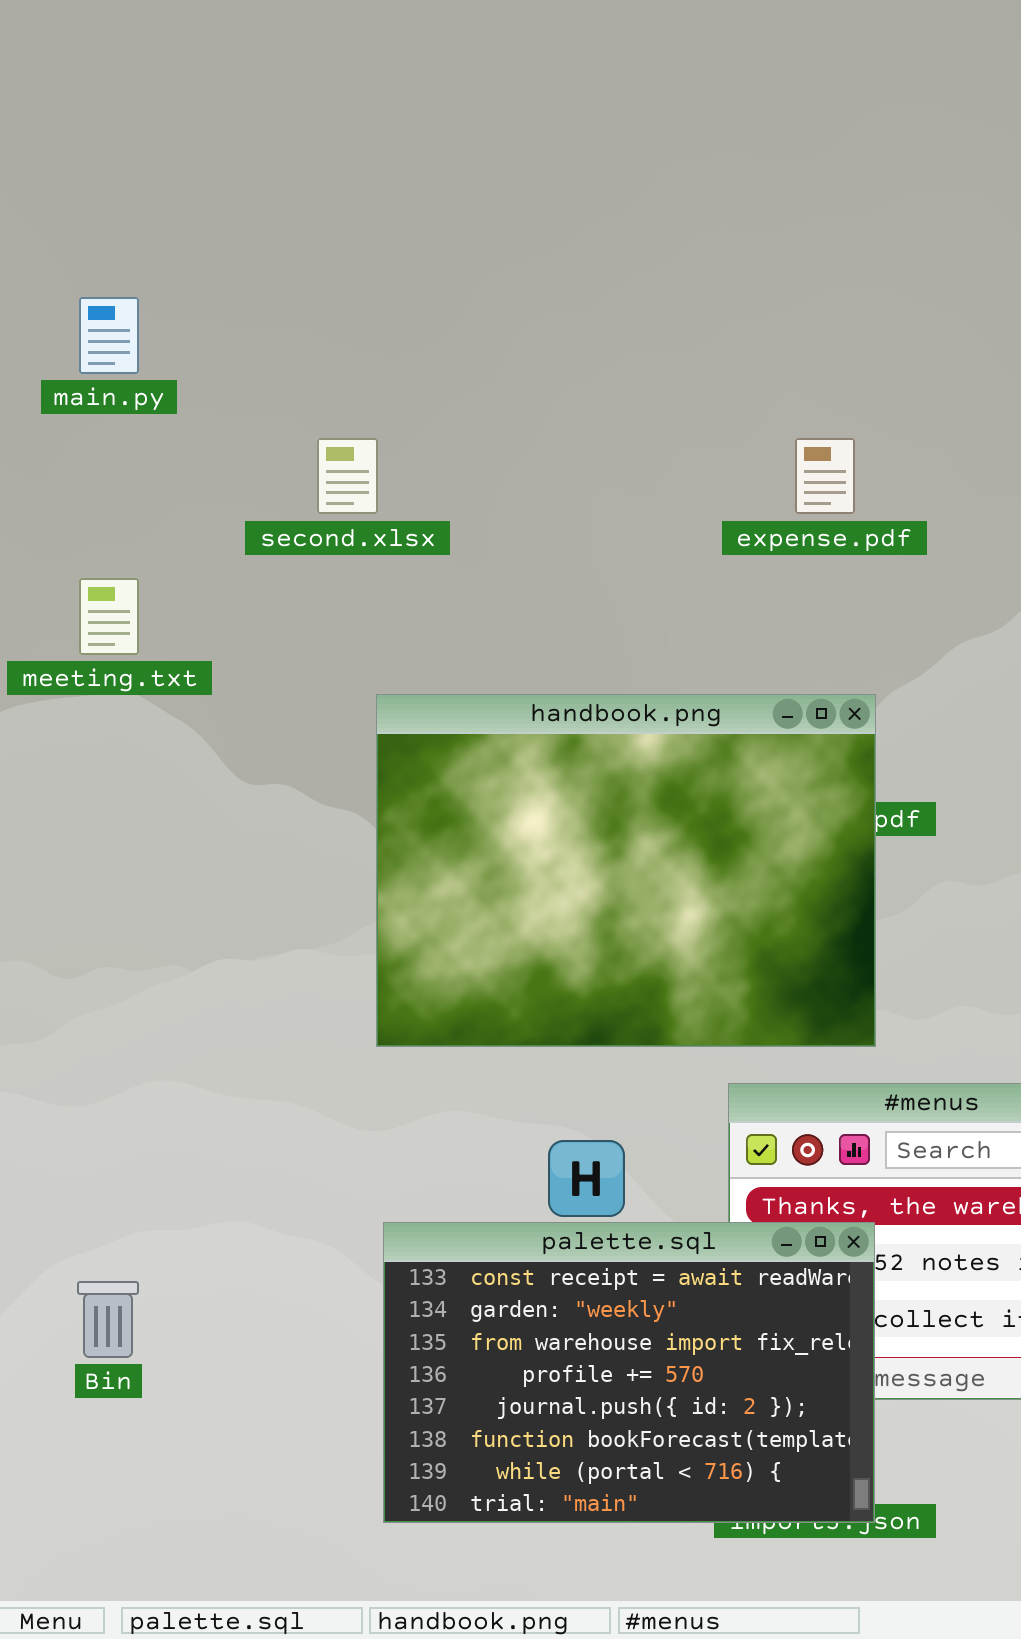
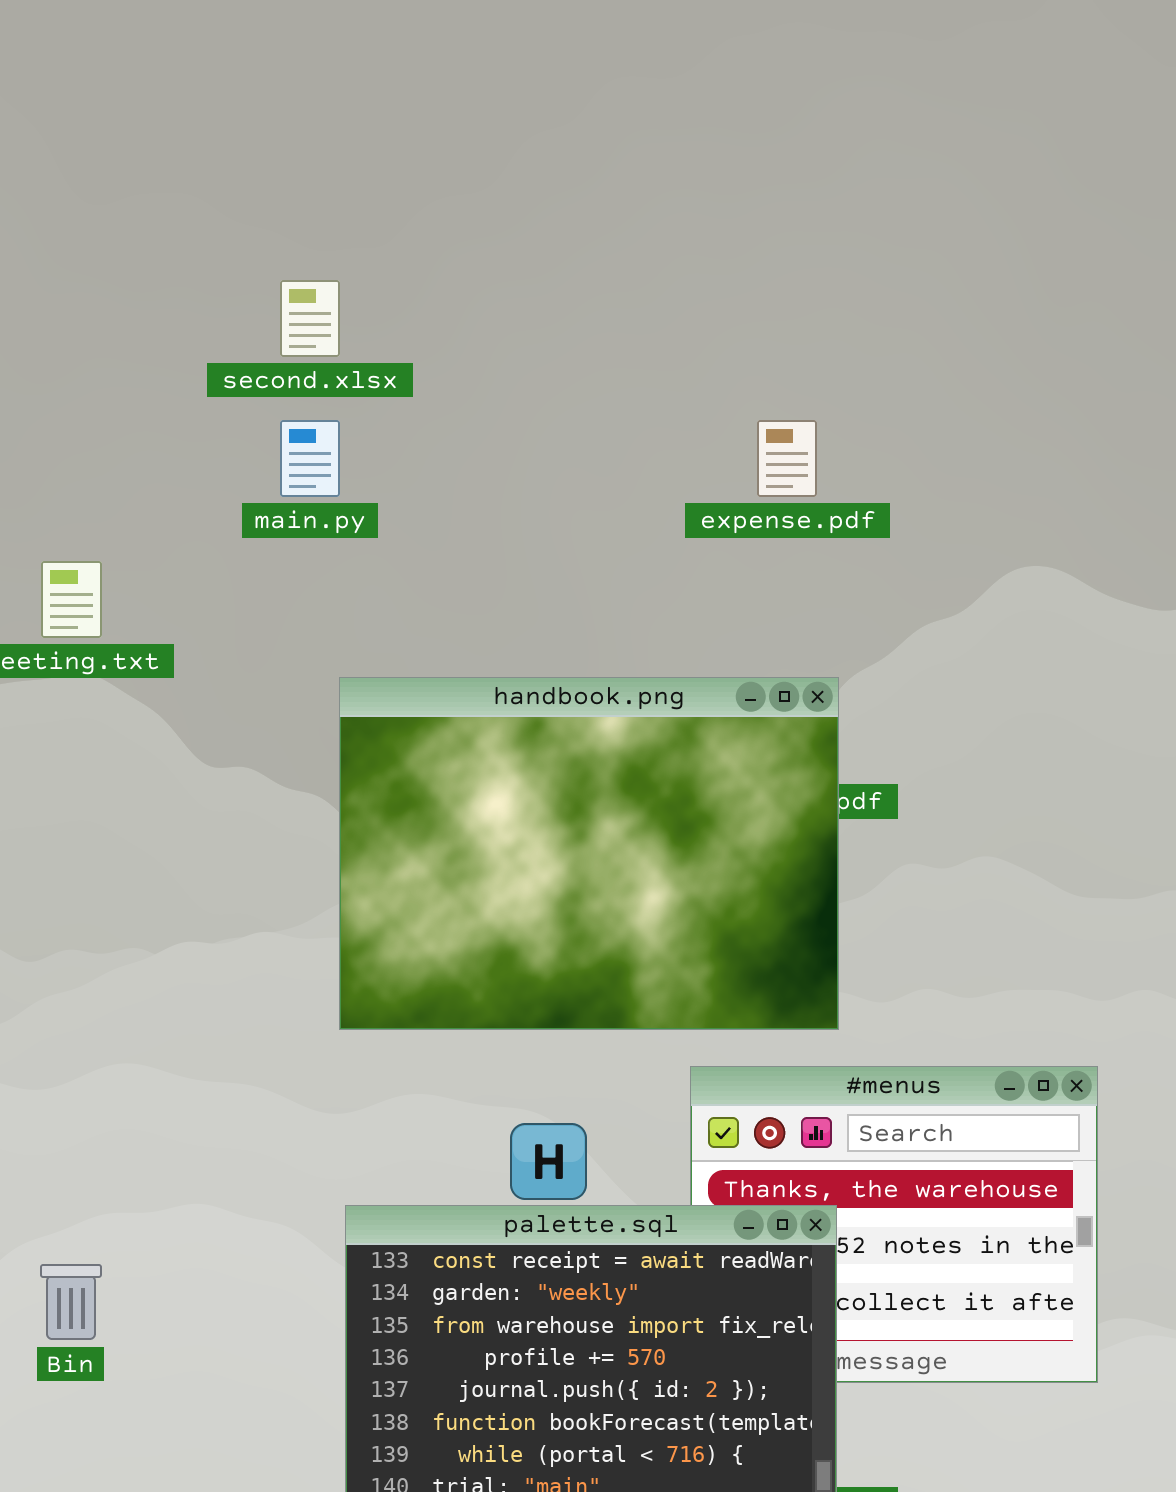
main.py: [79,297,139,374] -> [280,420,340,497], moved
second.xlsx: [317,438,378,514] -> [280,280,340,357], moved

